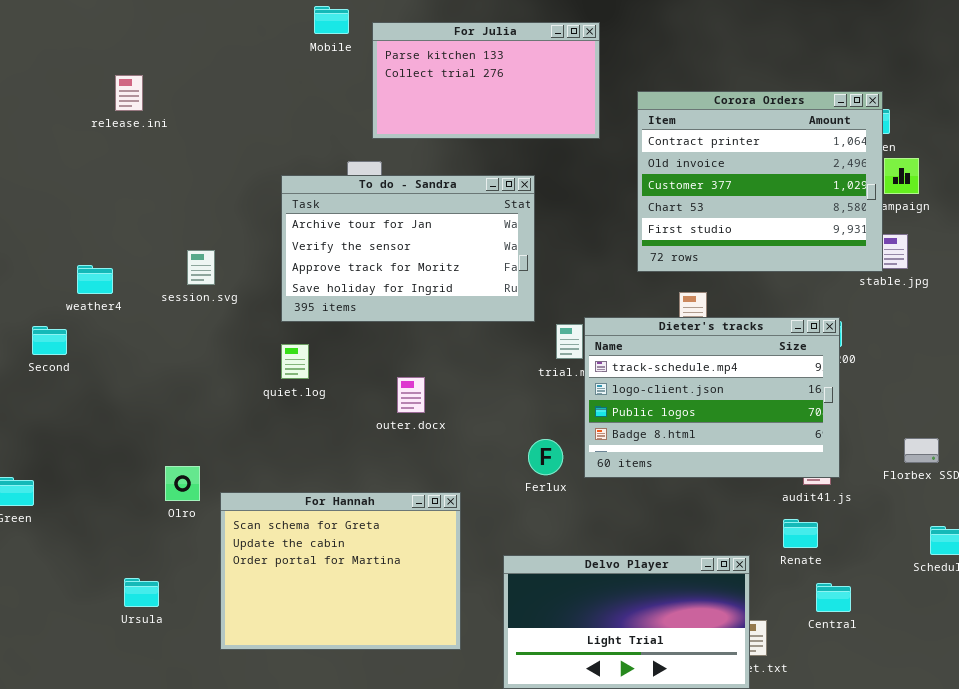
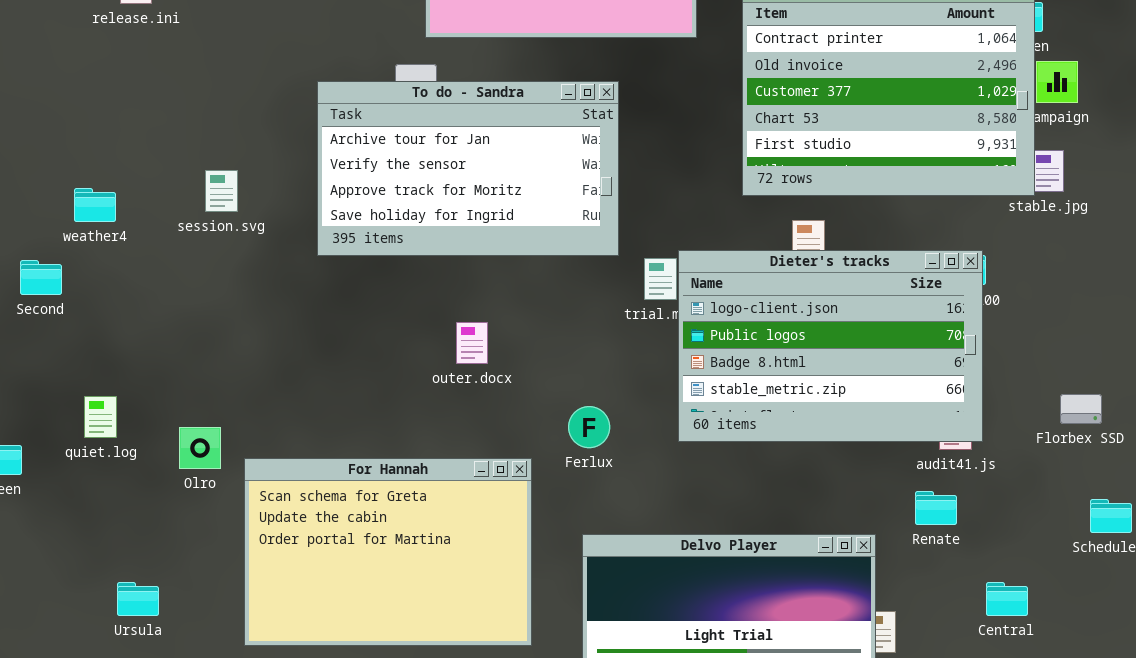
Dieter's tracks: [584,317,840,478] -> [678,250,983,442], scrolled down 1 row
quiet.log: [281,344,309,379] -> [84,396,117,438], moved
Ferlux: [528,439,563,475] -> [568,406,610,448], moved
Ursula: [124,578,159,607] -> [117,582,159,616], moved
Central: [816,583,851,612] -> [986,582,1028,616], moved

